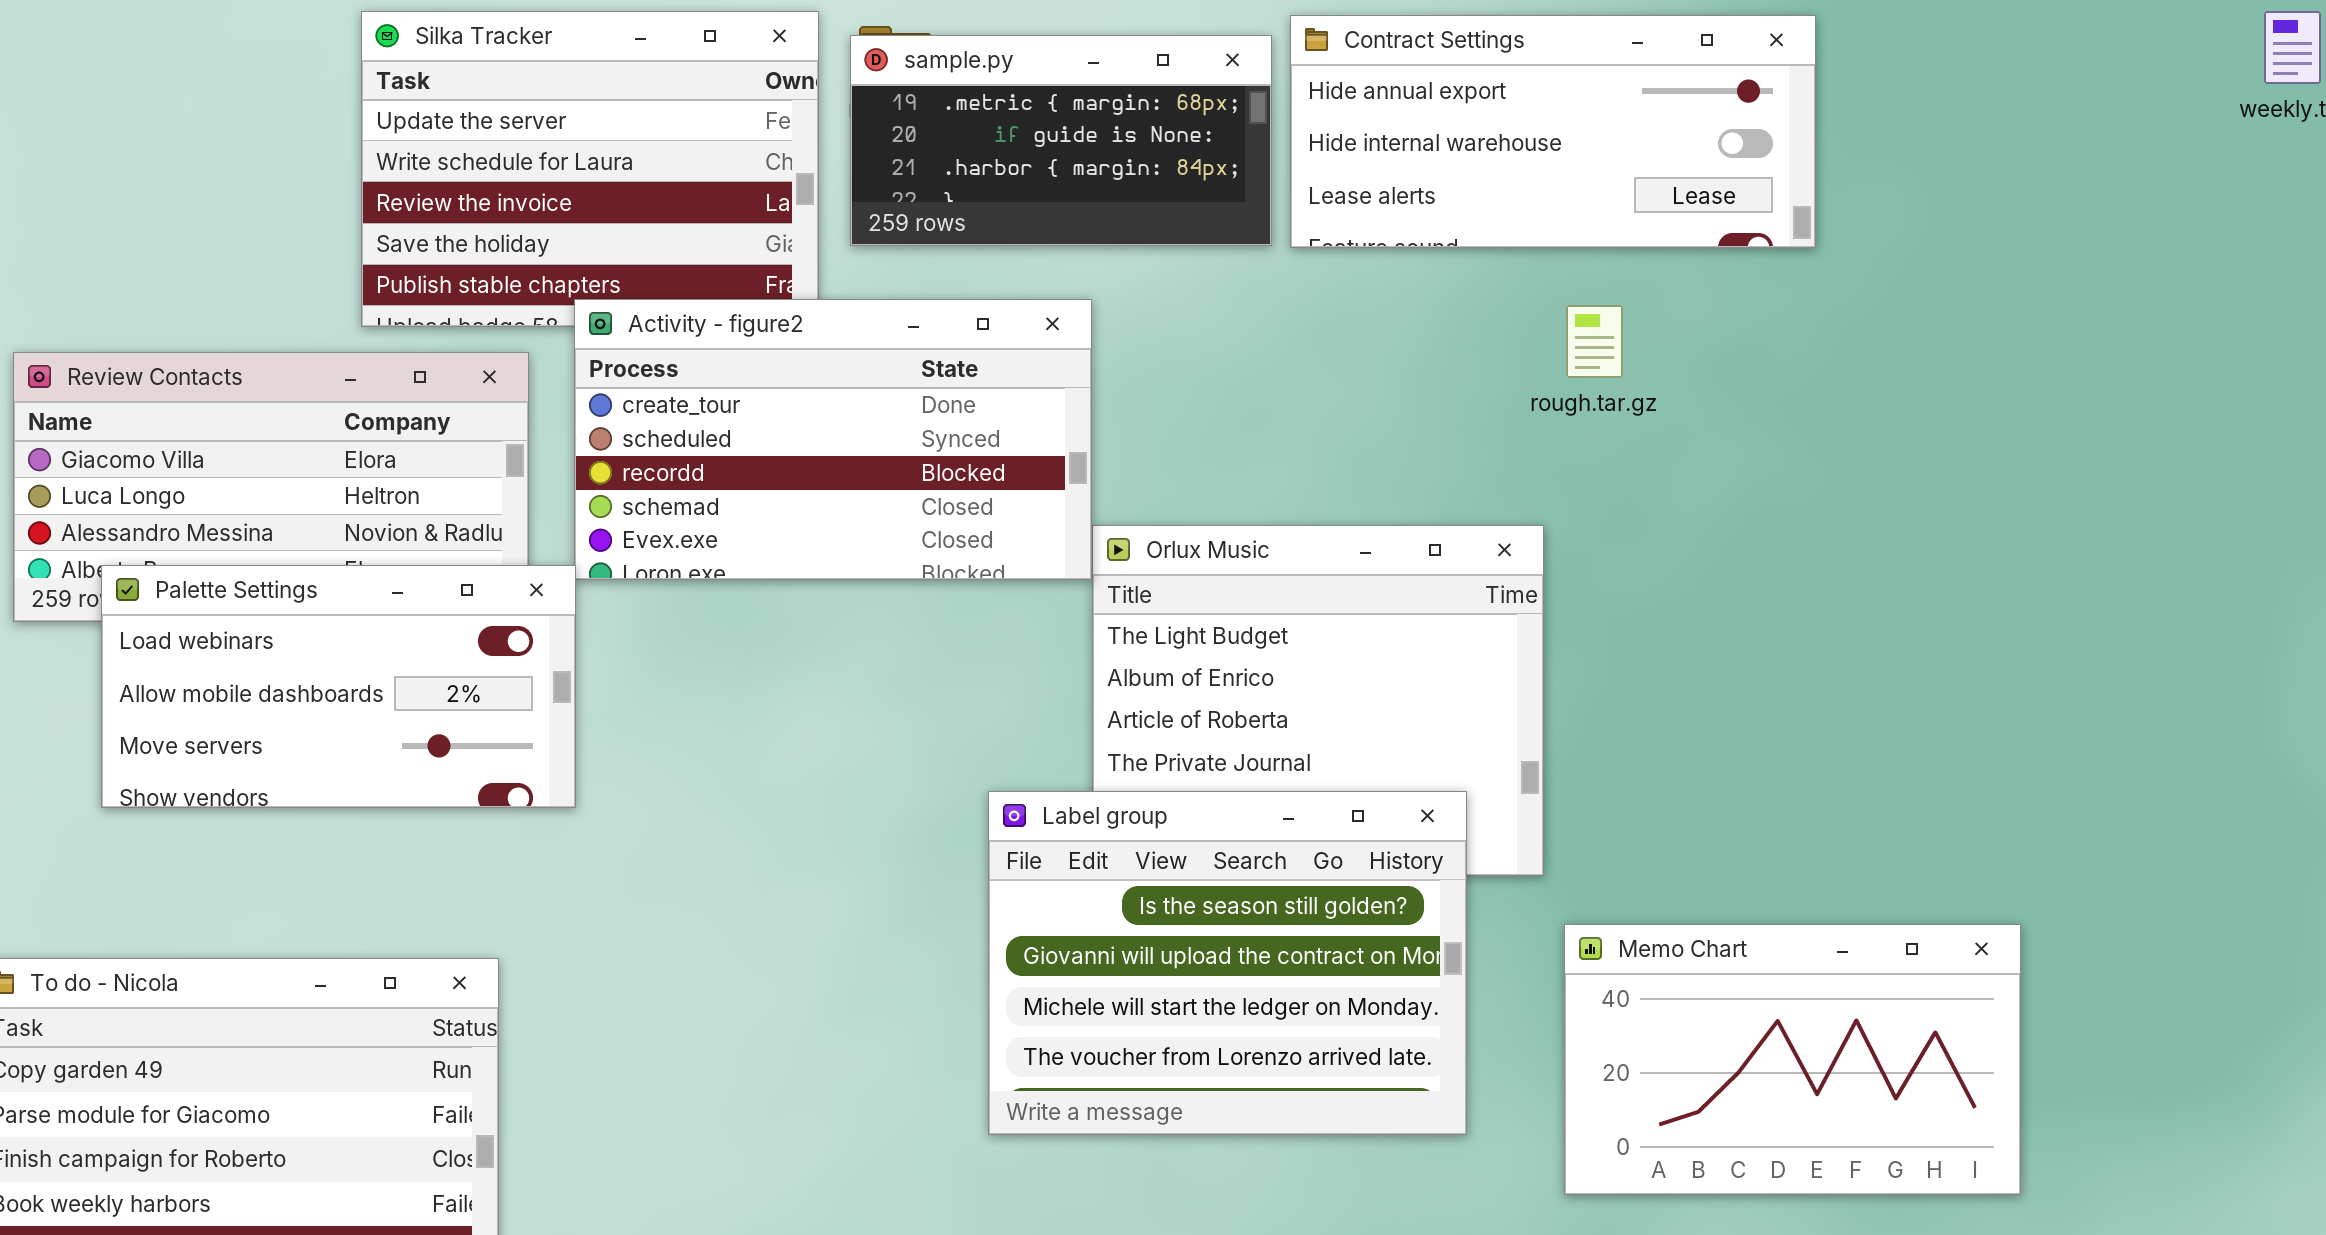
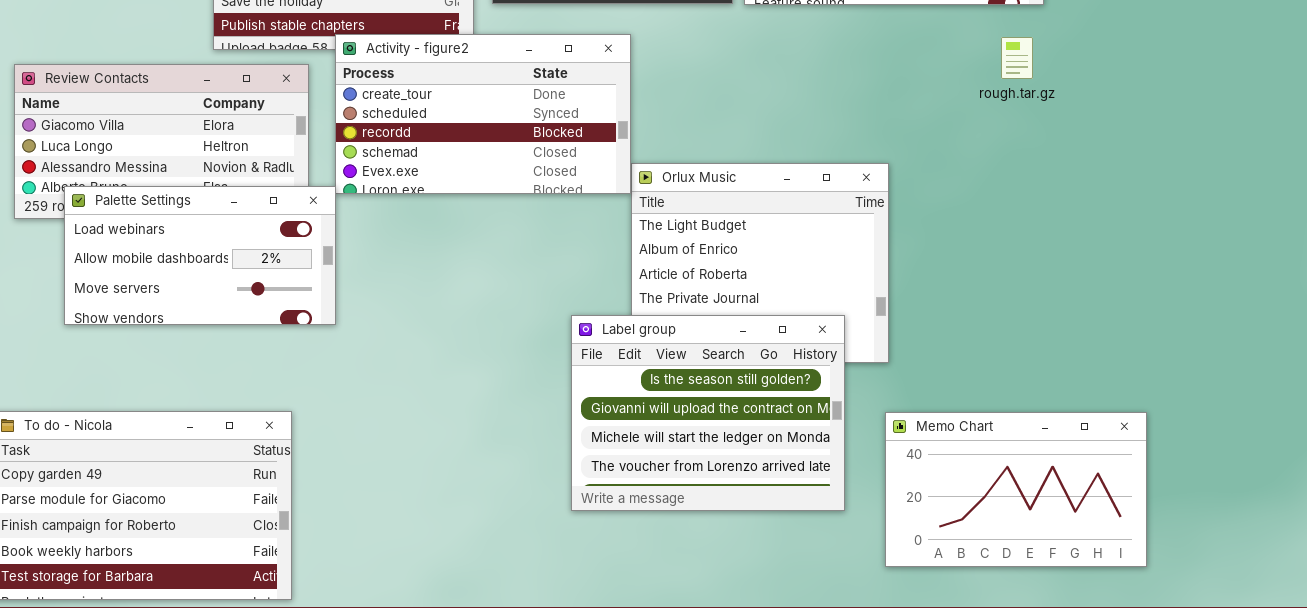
rough.tar.gz: [1566,305,1623,378] -> [1001,37,1033,79], moved
Memo Chart: [1564,924,2021,1195] -> [885,412,1147,567], moved

